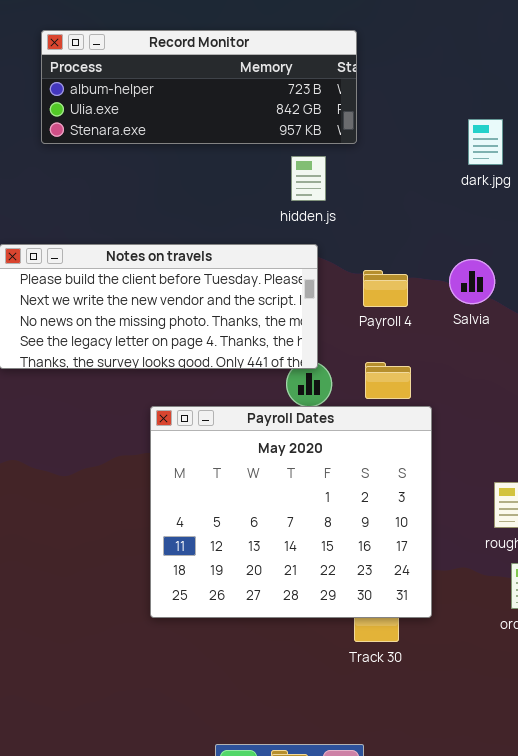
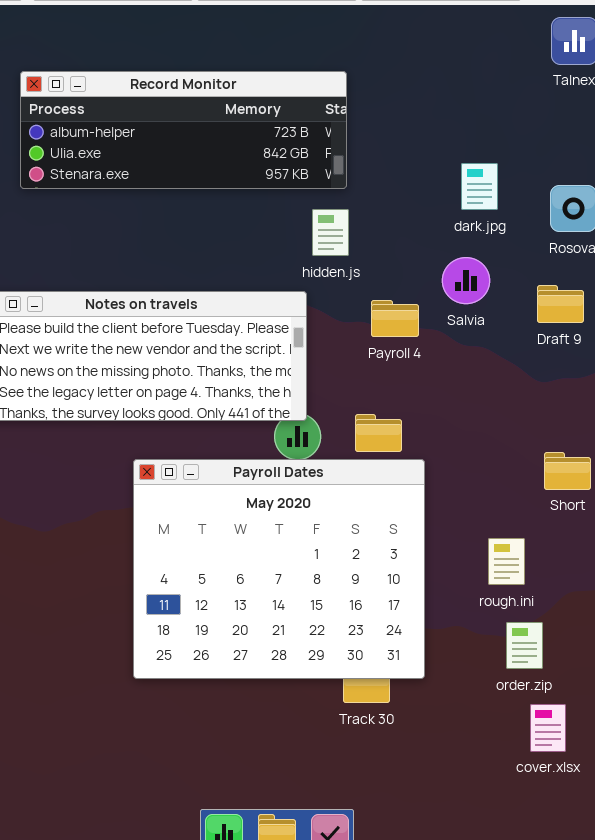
hidden.js: [291,156,326,201] -> [312,209,349,256], moved
Salvia: [449,259,495,304] -> [442,257,490,304], moved
Payroll 4: [363,270,408,307] -> [371,300,419,337], moved

